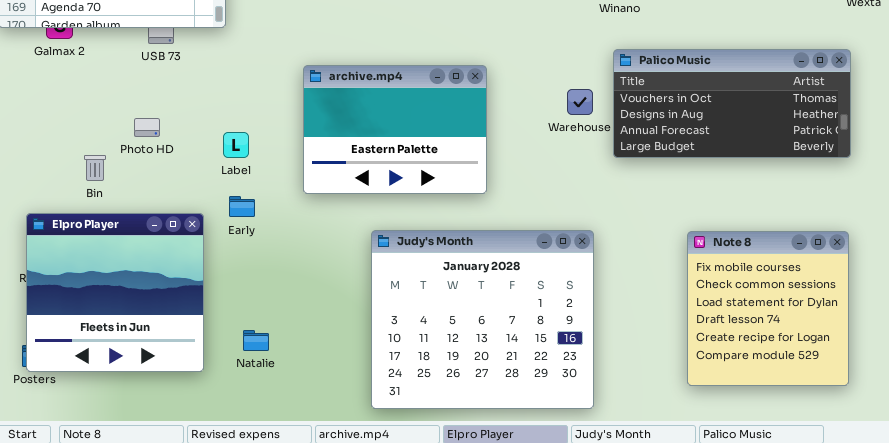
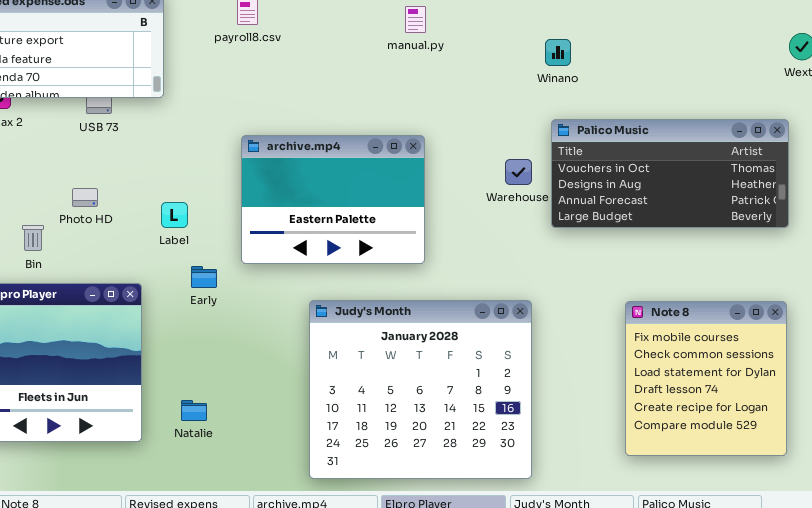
Early: [229,196,255,217] -> [191,266,217,288], moved

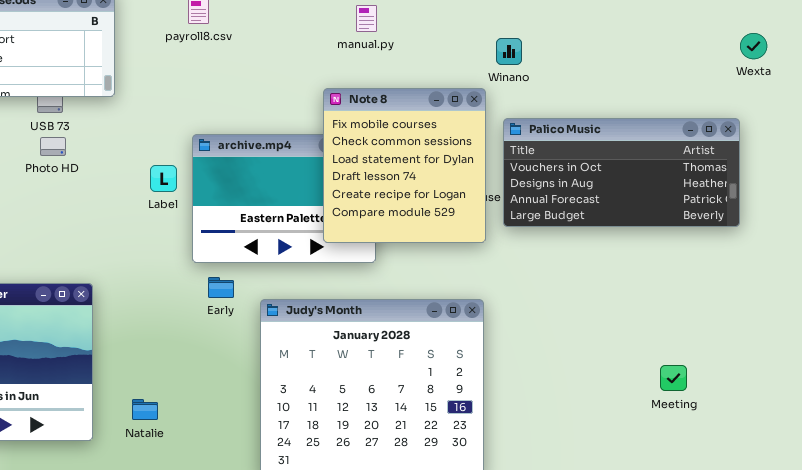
Photo HD: [72,188,98,207] -> [40,137,66,156], moved
Label: [161,202,188,228] -> [150,165,177,192], moved
Early: [191,266,217,288] -> [208,277,234,298], moved
Note 8: [625,301,787,456] -> [323,88,486,243], moved

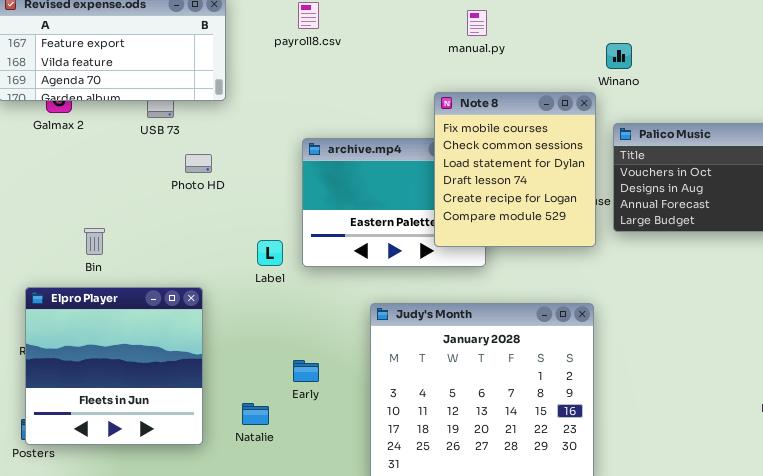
Photo HD: [40,137,66,156] -> [185,154,212,173], moved
Label: [150,165,177,192] -> [257,240,283,266], moved
Early: [208,277,234,298] -> [293,360,319,382], moved

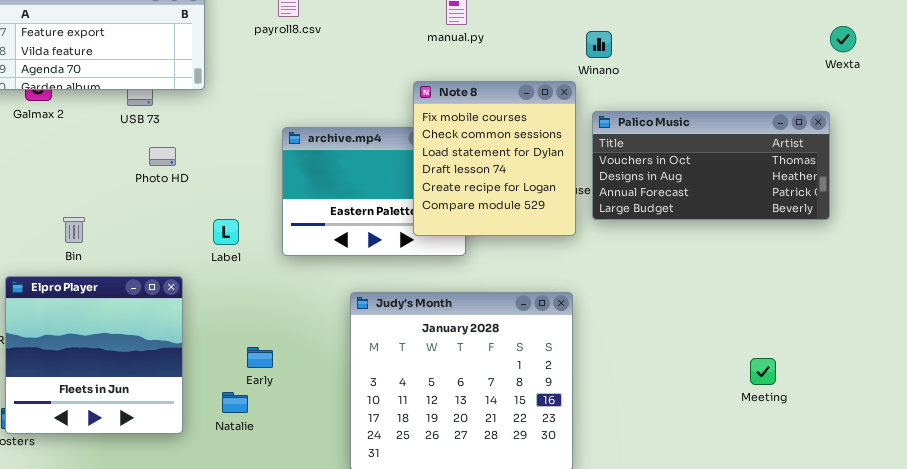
Photo HD: [185,154,212,173] -> [149,147,176,166], moved
Label: [257,240,283,266] -> [213,219,239,245], moved
Early: [293,360,319,382] -> [247,347,273,368], moved

